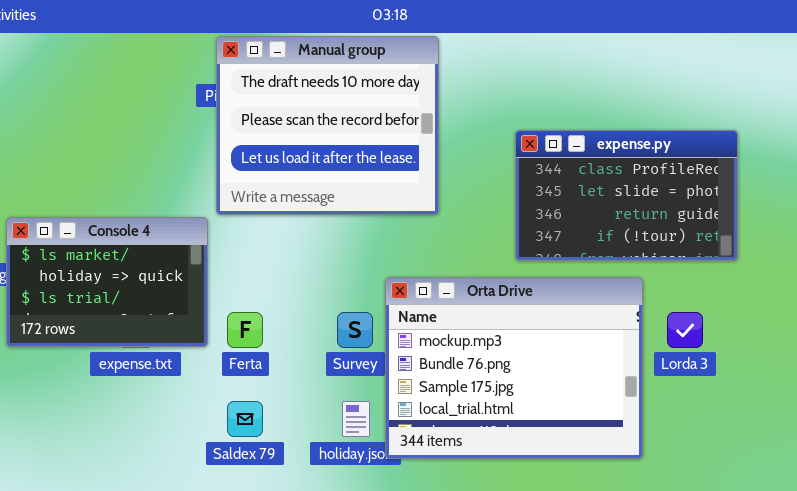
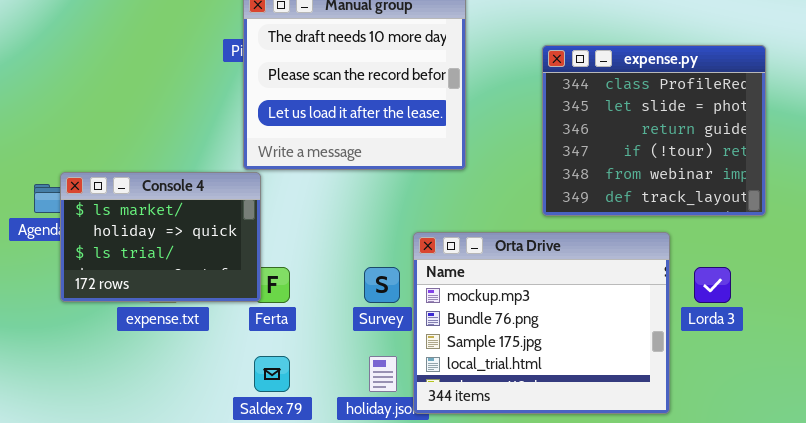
expense.py: [515,130,738,261] -> [542,45,766,216], resized
Console 4: [6,217,208,347] -> [60,172,261,302], moved

